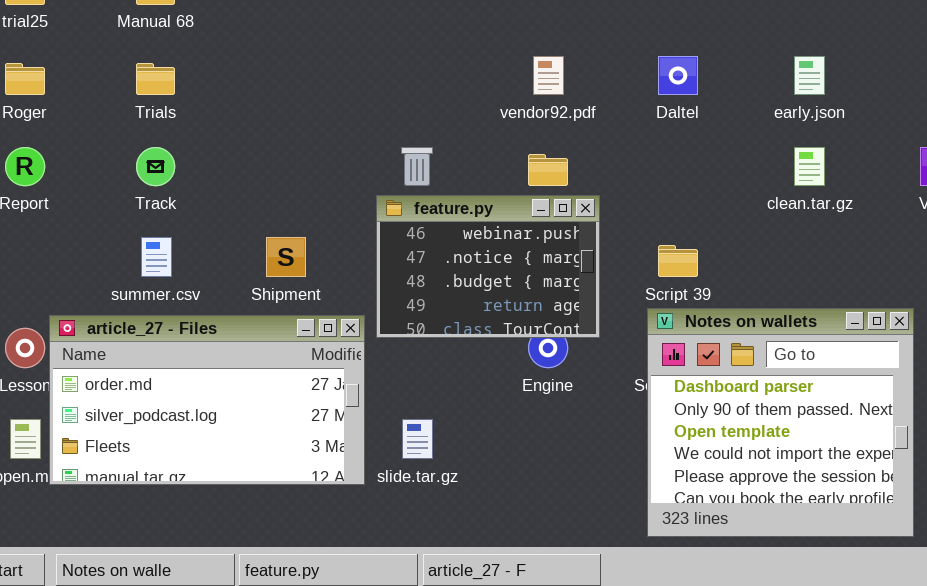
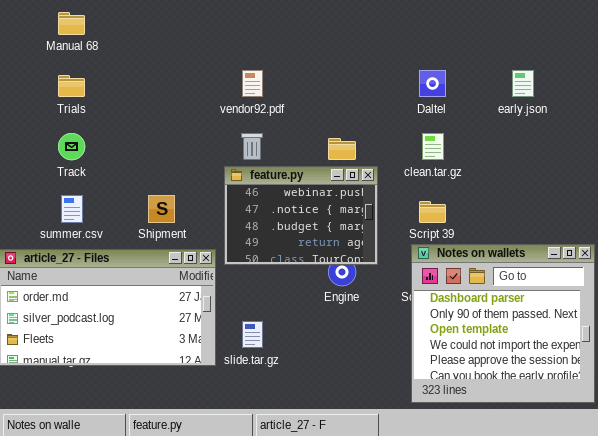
vendor92.pdf: [533,56,564,95] -> [242,70,263,97], moved
clean.tar.gz: [794,147,825,186] -> [422,133,444,160], moved

